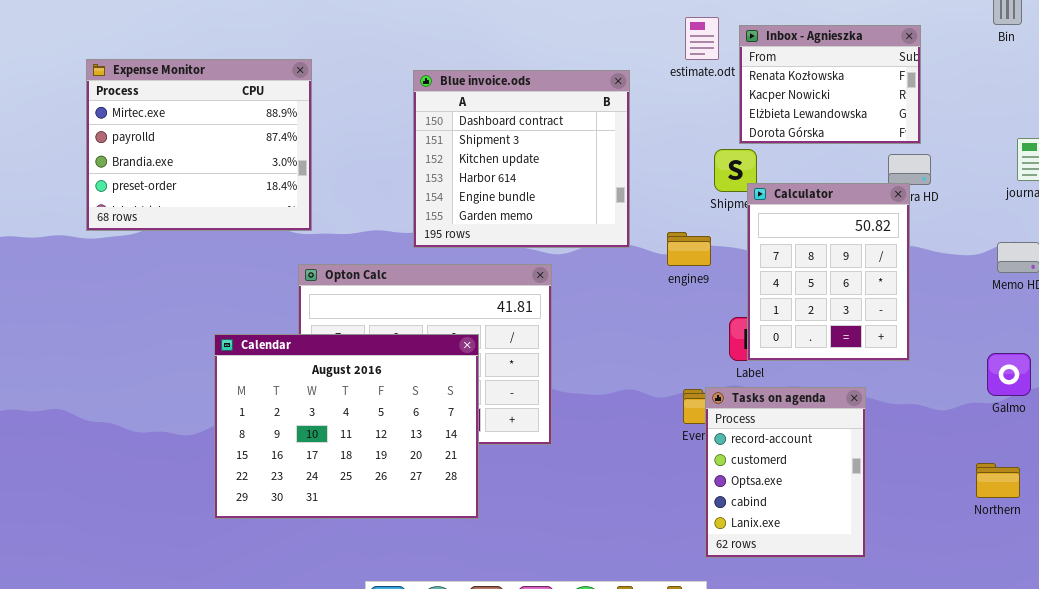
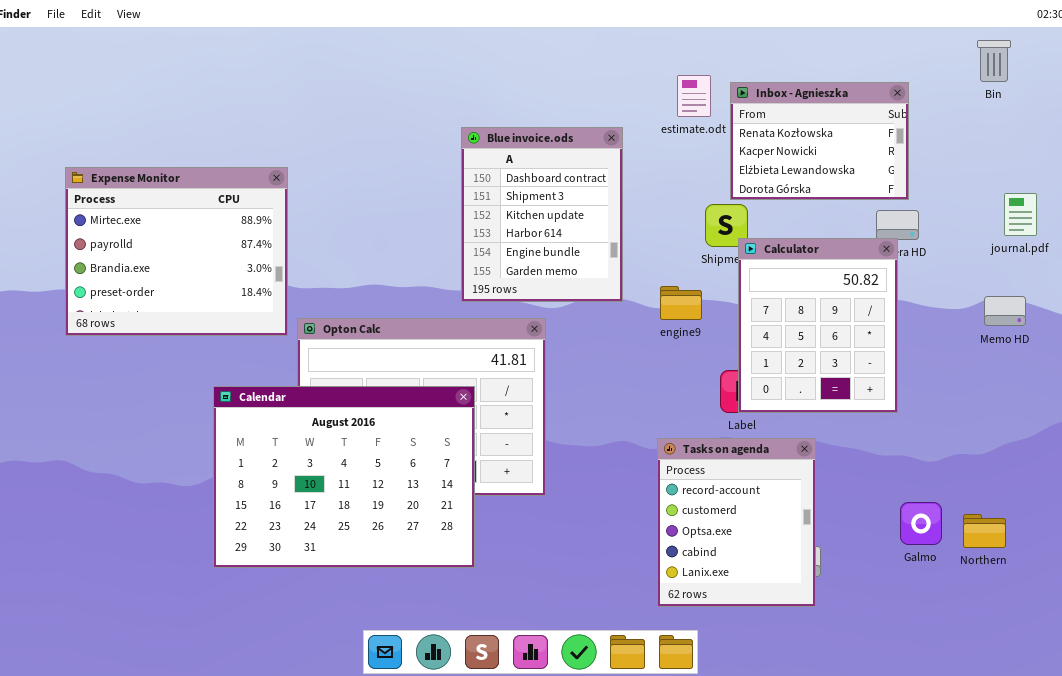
Expense Monitor: [86,59,312,231] -> [65,167,288,336], moved
Blue invoice.ods: [413,70,630,248] -> [461,127,623,302], resized
Galmo: [987,353,1031,396] -> [900,502,942,545], moved
Tasks on agenda: [705,387,866,558] -> [657,438,816,607], moved

